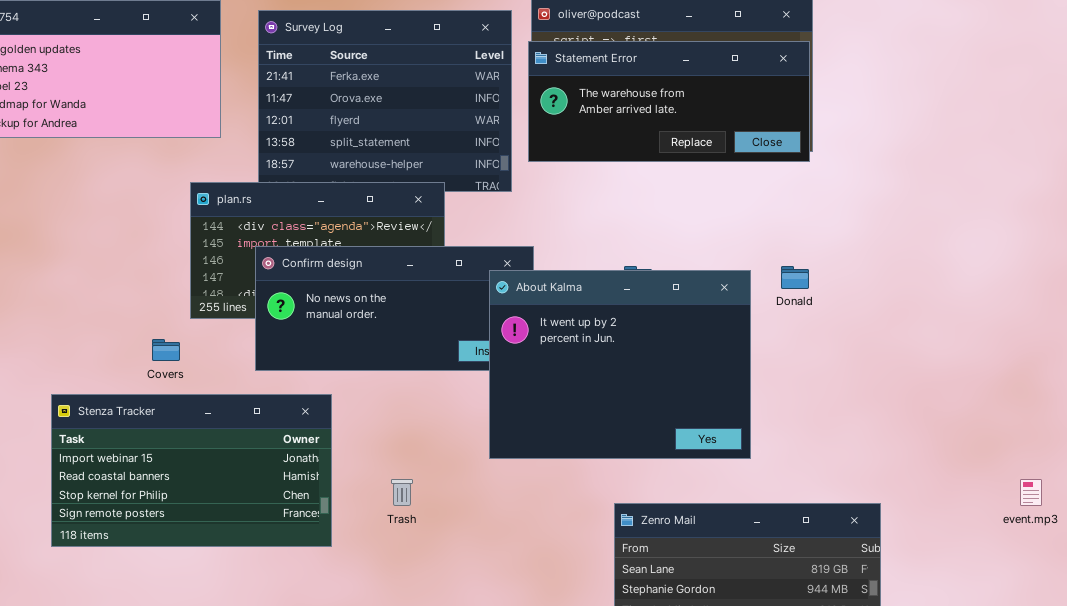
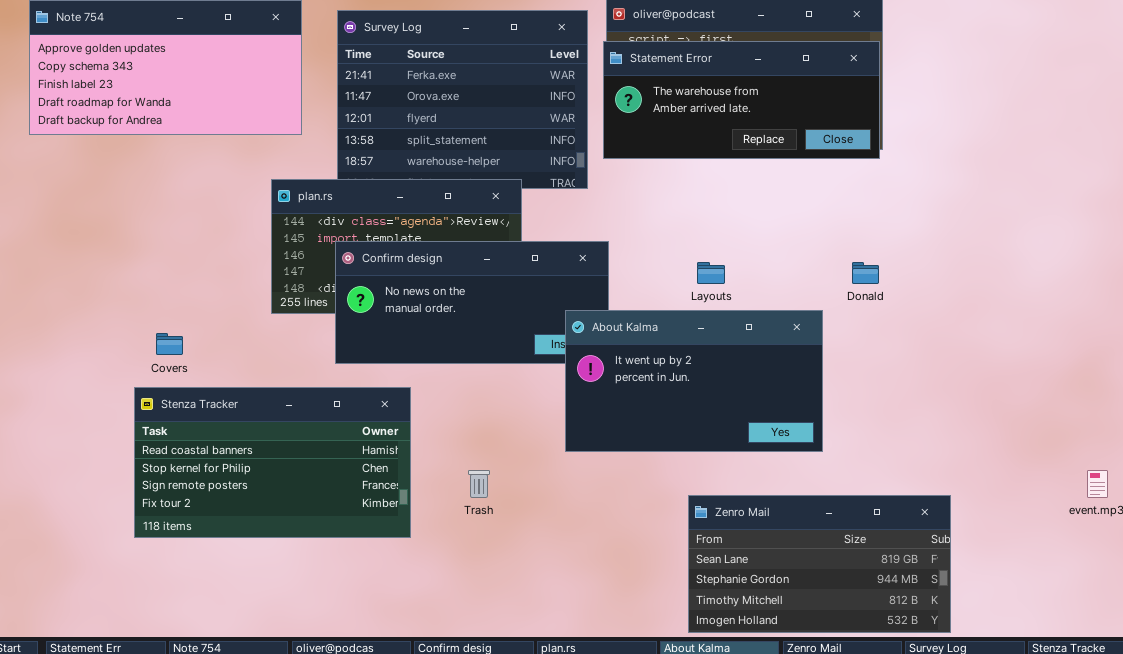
About Kalma: [489,270,751,459] -> [565,310,823,452], resized
Covers: [152,339,180,361] -> [156,333,183,355], moved
Stenza Tracker: [51,394,332,547] -> [134,387,411,538], scrolled down 1 row

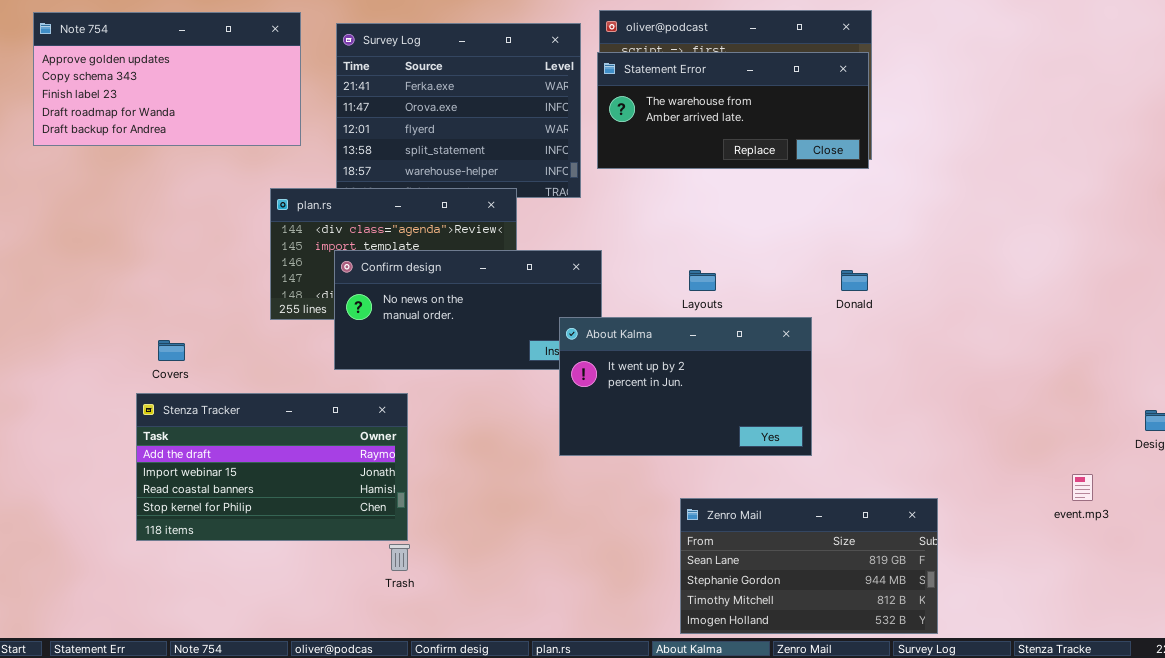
Stenza Tracker: [134,387,411,538] -> [136,393,408,541], scrolled up 2 rows
Trash: [468,470,490,498] -> [389,544,410,571], moved

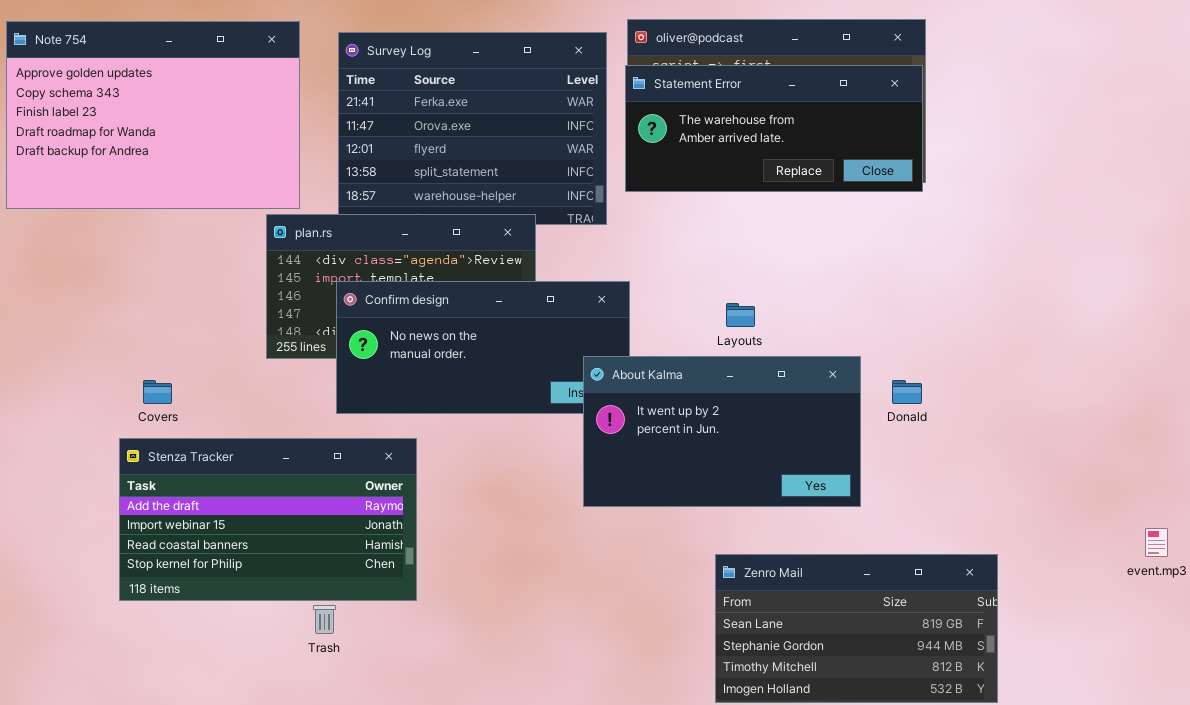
Note 754: [33,12,301,146] -> [6,21,300,209], resized
Donald: [841,270,868,291] -> [892,380,922,404], moved
Trash: [389,544,410,571] -> [313,605,336,634], moved

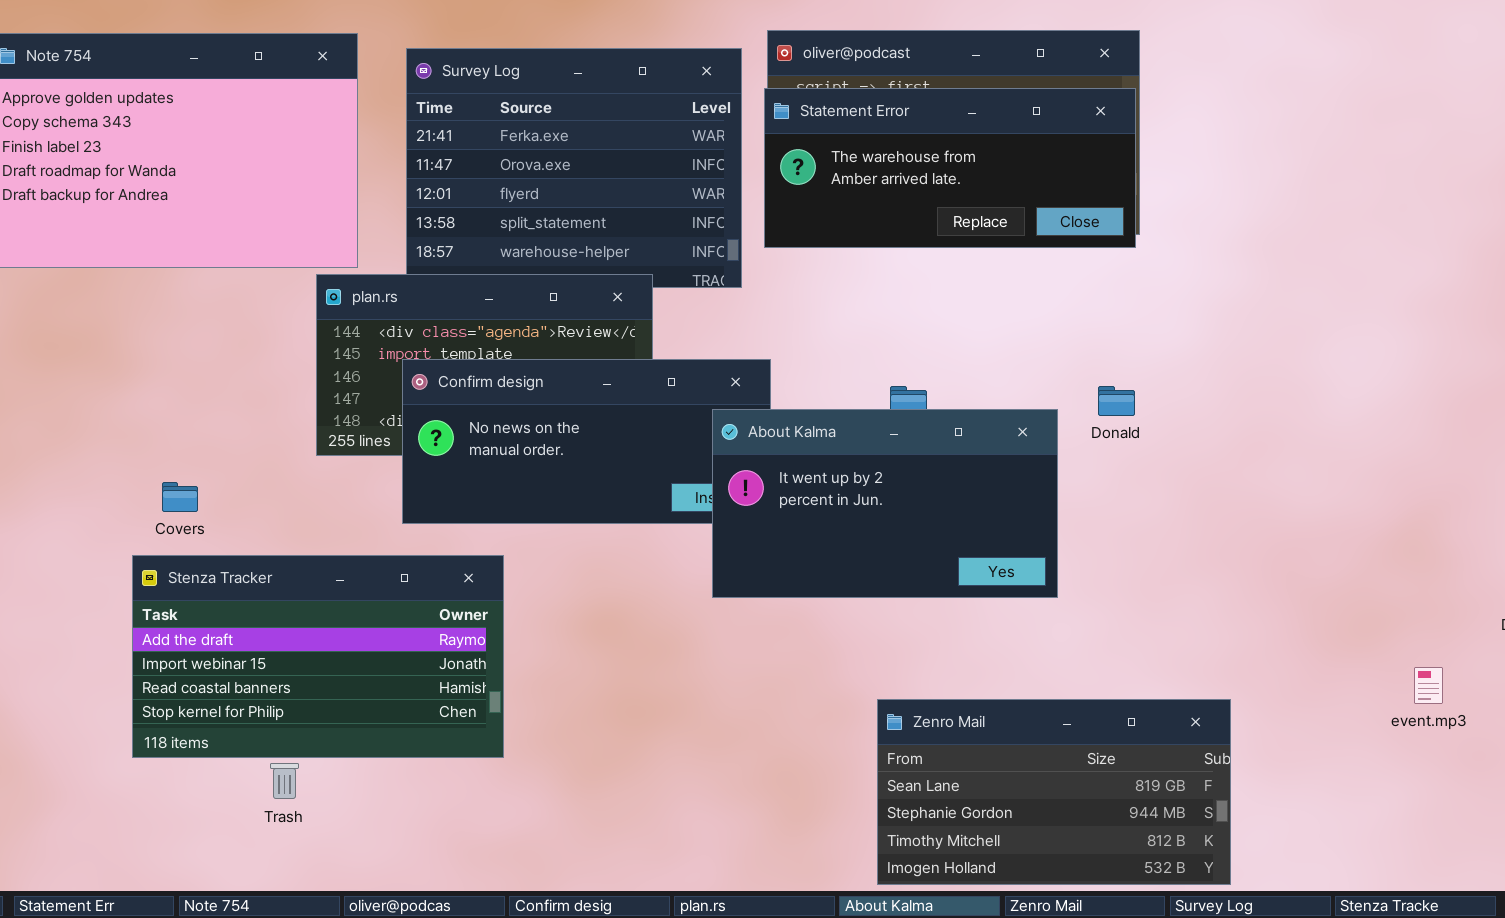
About Kalma: [583,356,861,507] -> [712,409,1058,598], moved
Donald: [892,380,922,404] -> [1098,386,1135,416], moved
Trash: [313,605,336,634] -> [270,763,299,799], moved

